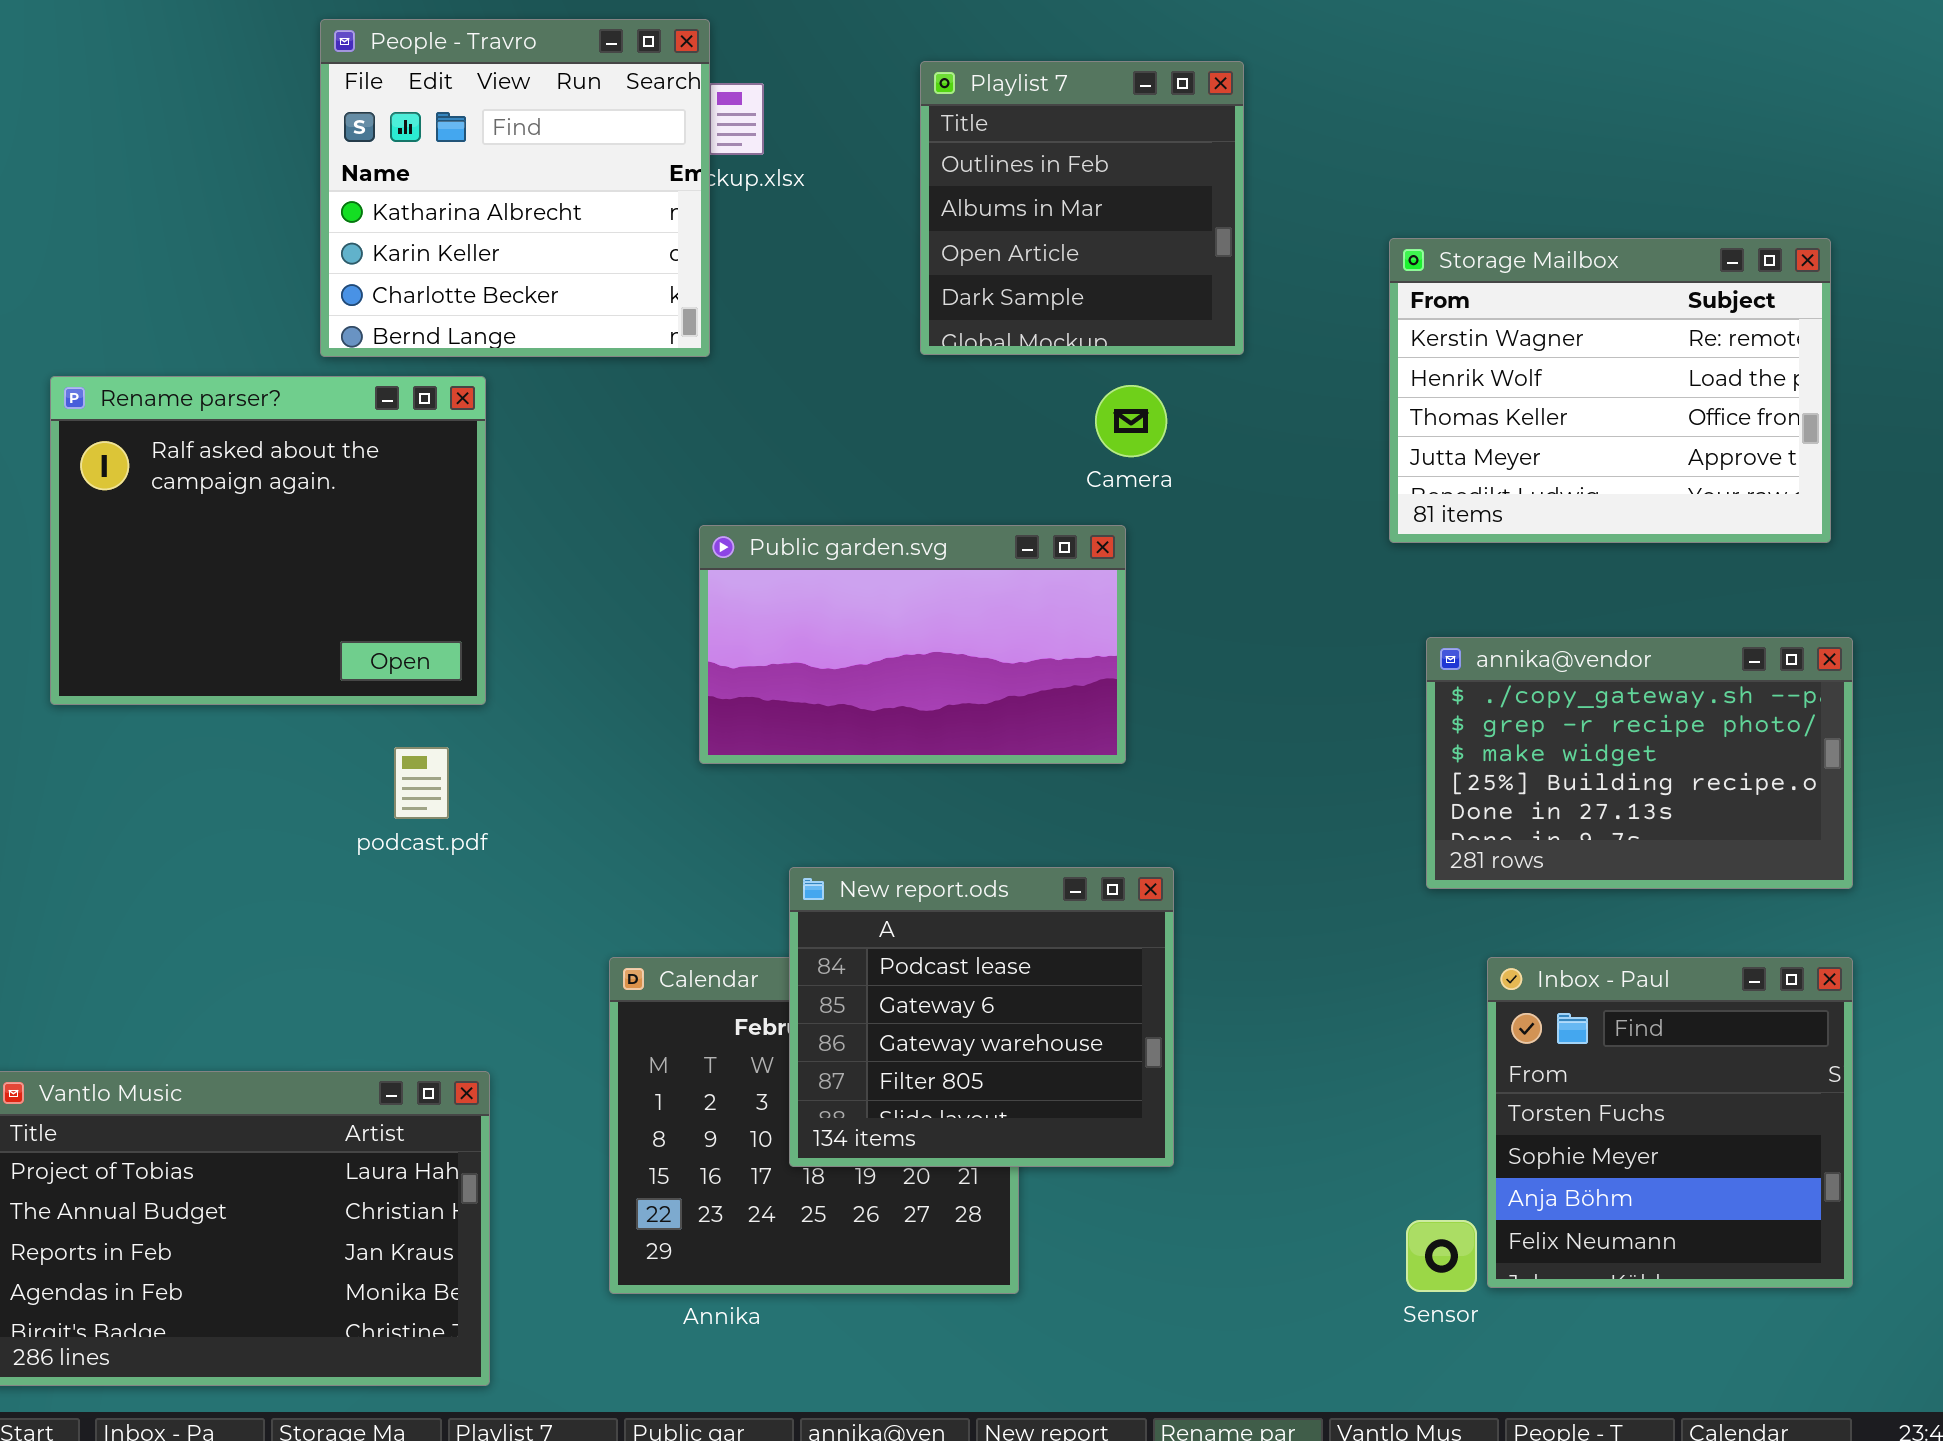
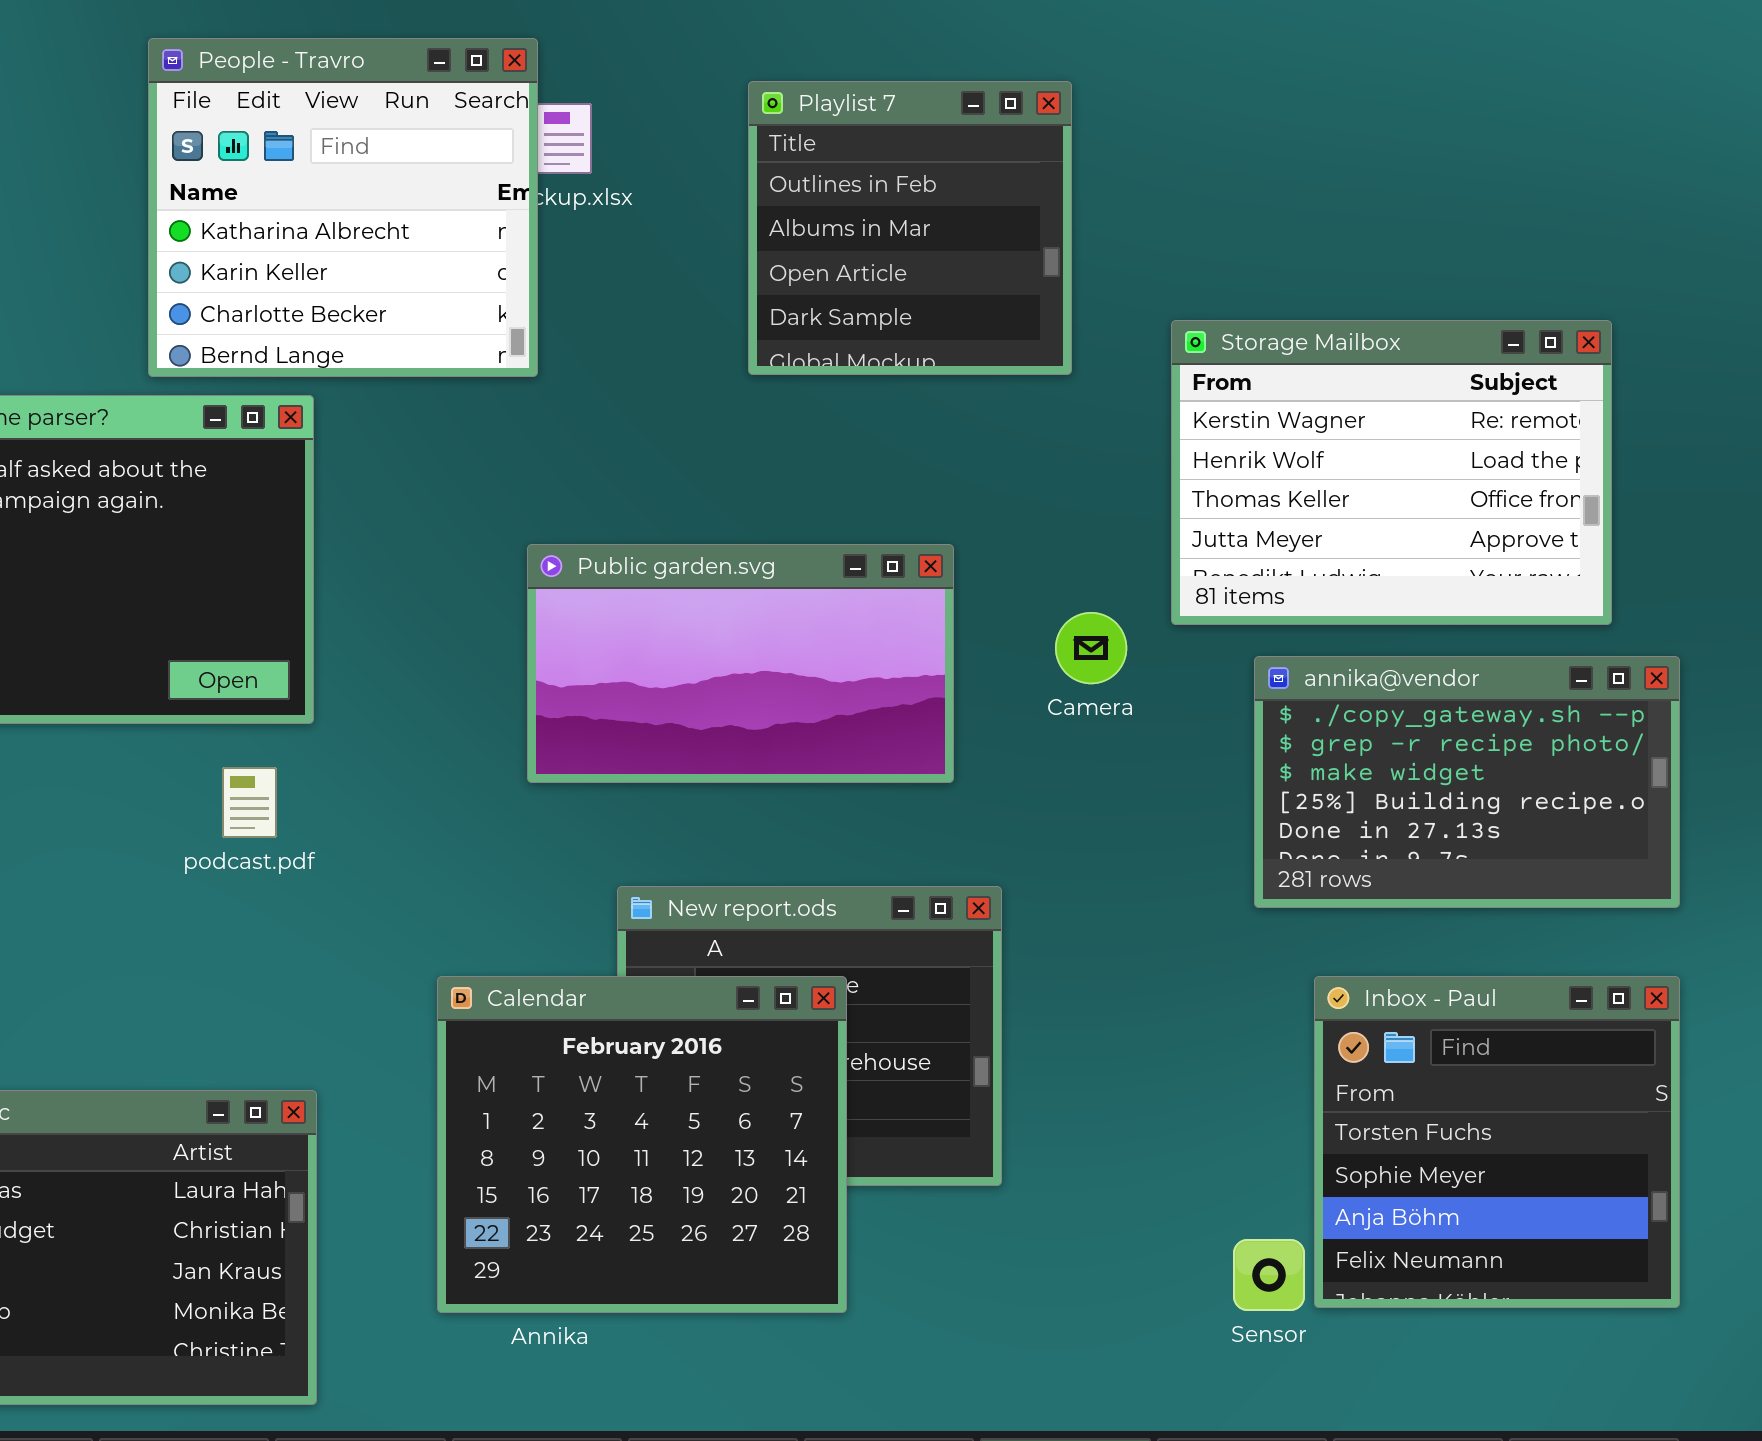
Storage Mailbox: [1389,238,1831,543] -> [1171,320,1612,625], moved
Camera: [1095,385,1167,457] -> [1055,612,1127,684], moved
Calendar: [609,957,1019,1294] -> [437,976,847,1313], raised

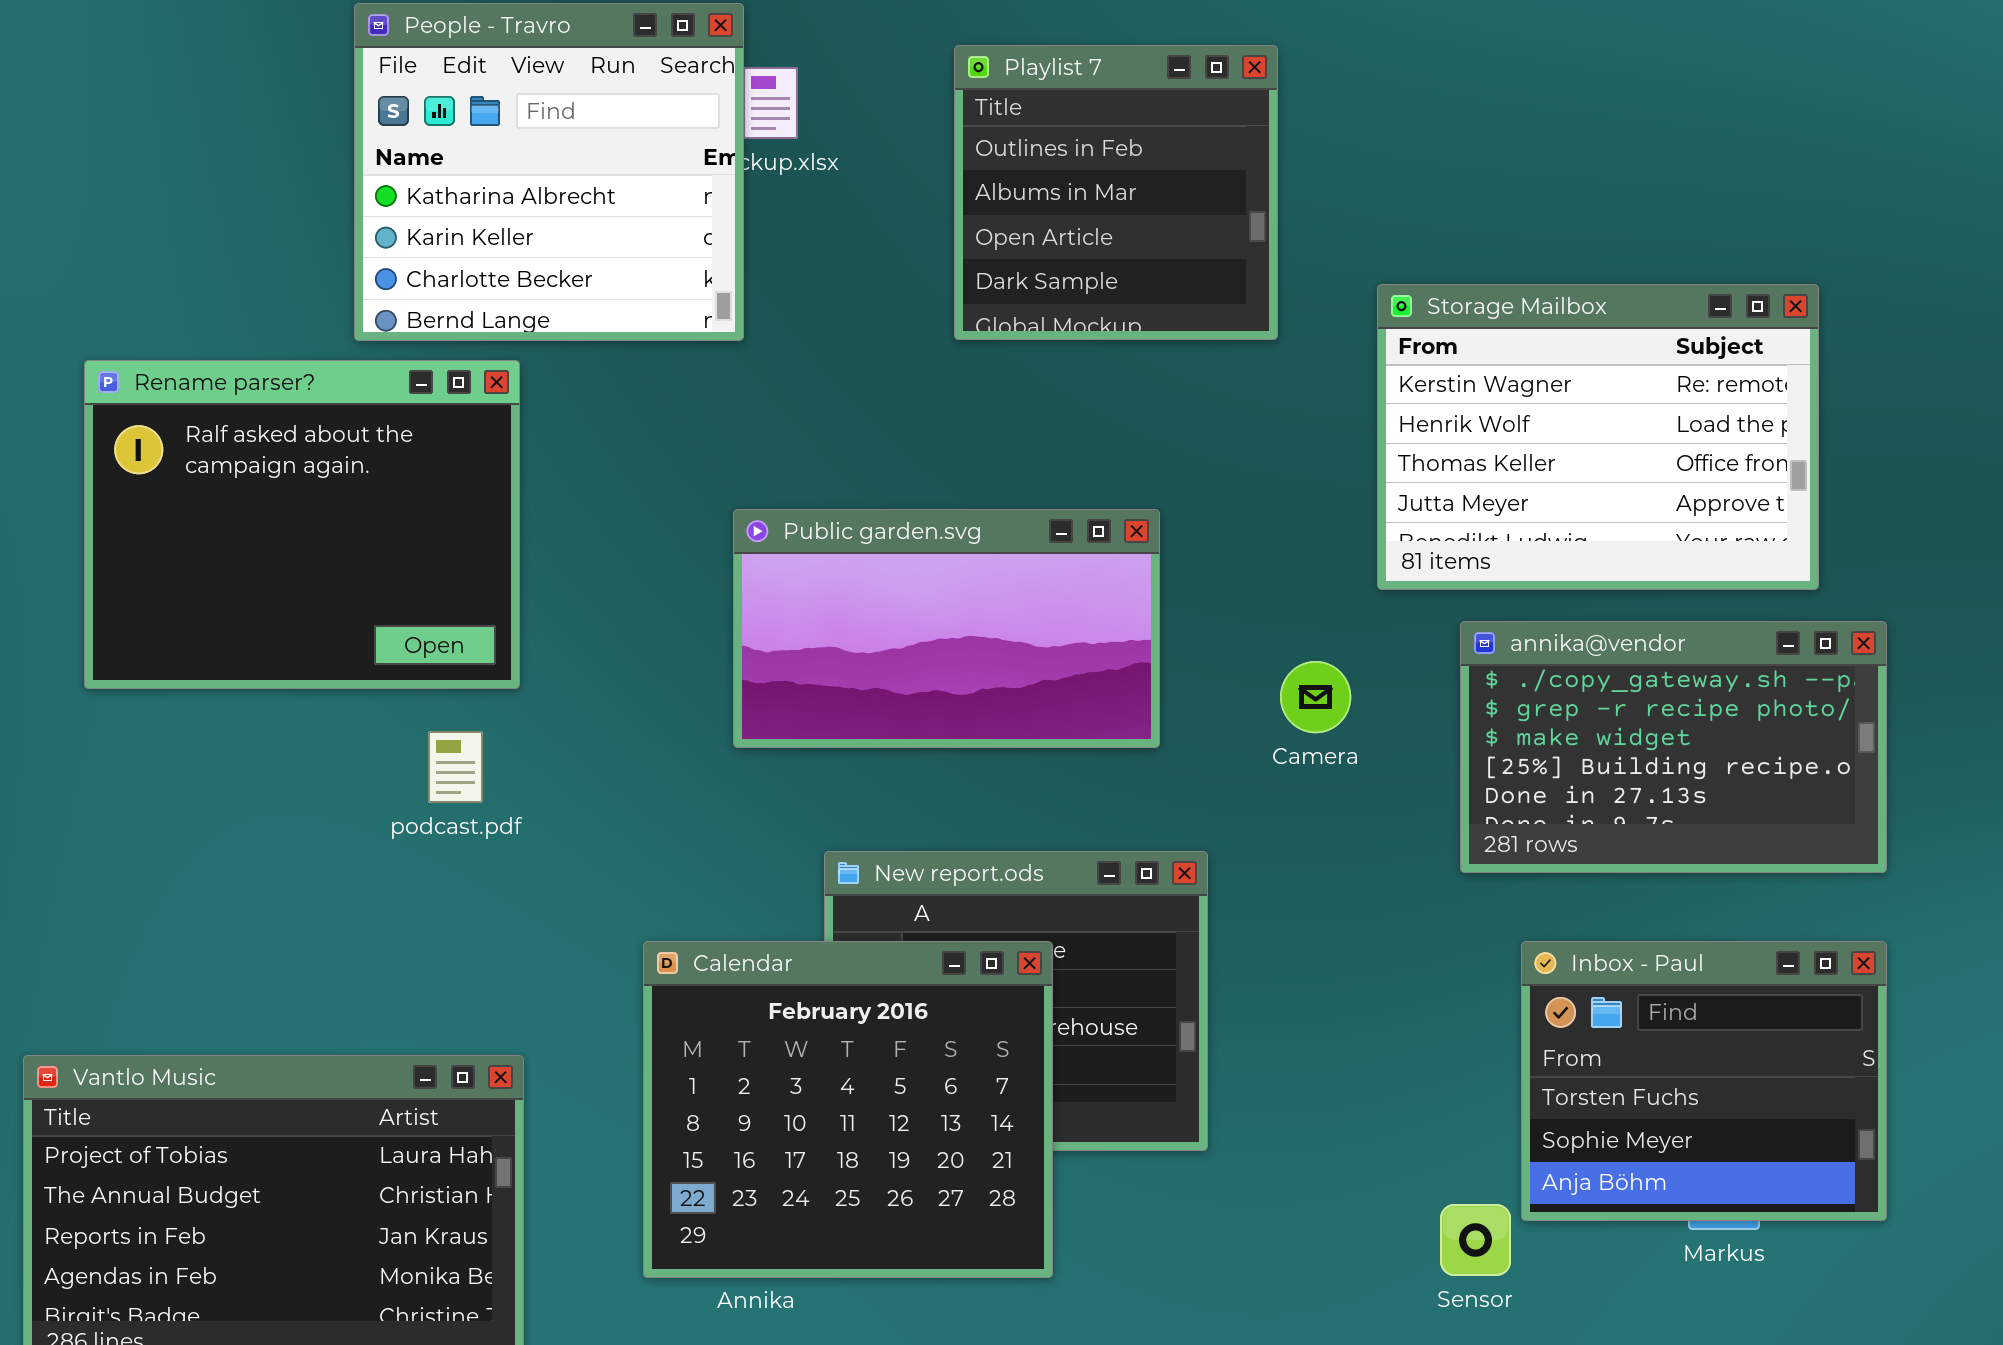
Camera: [1055,612,1127,684] -> [1280,661,1351,733], moved
Inbox - Paul: [1314,976,1680,1308] -> [1521,941,1887,1221], resized

